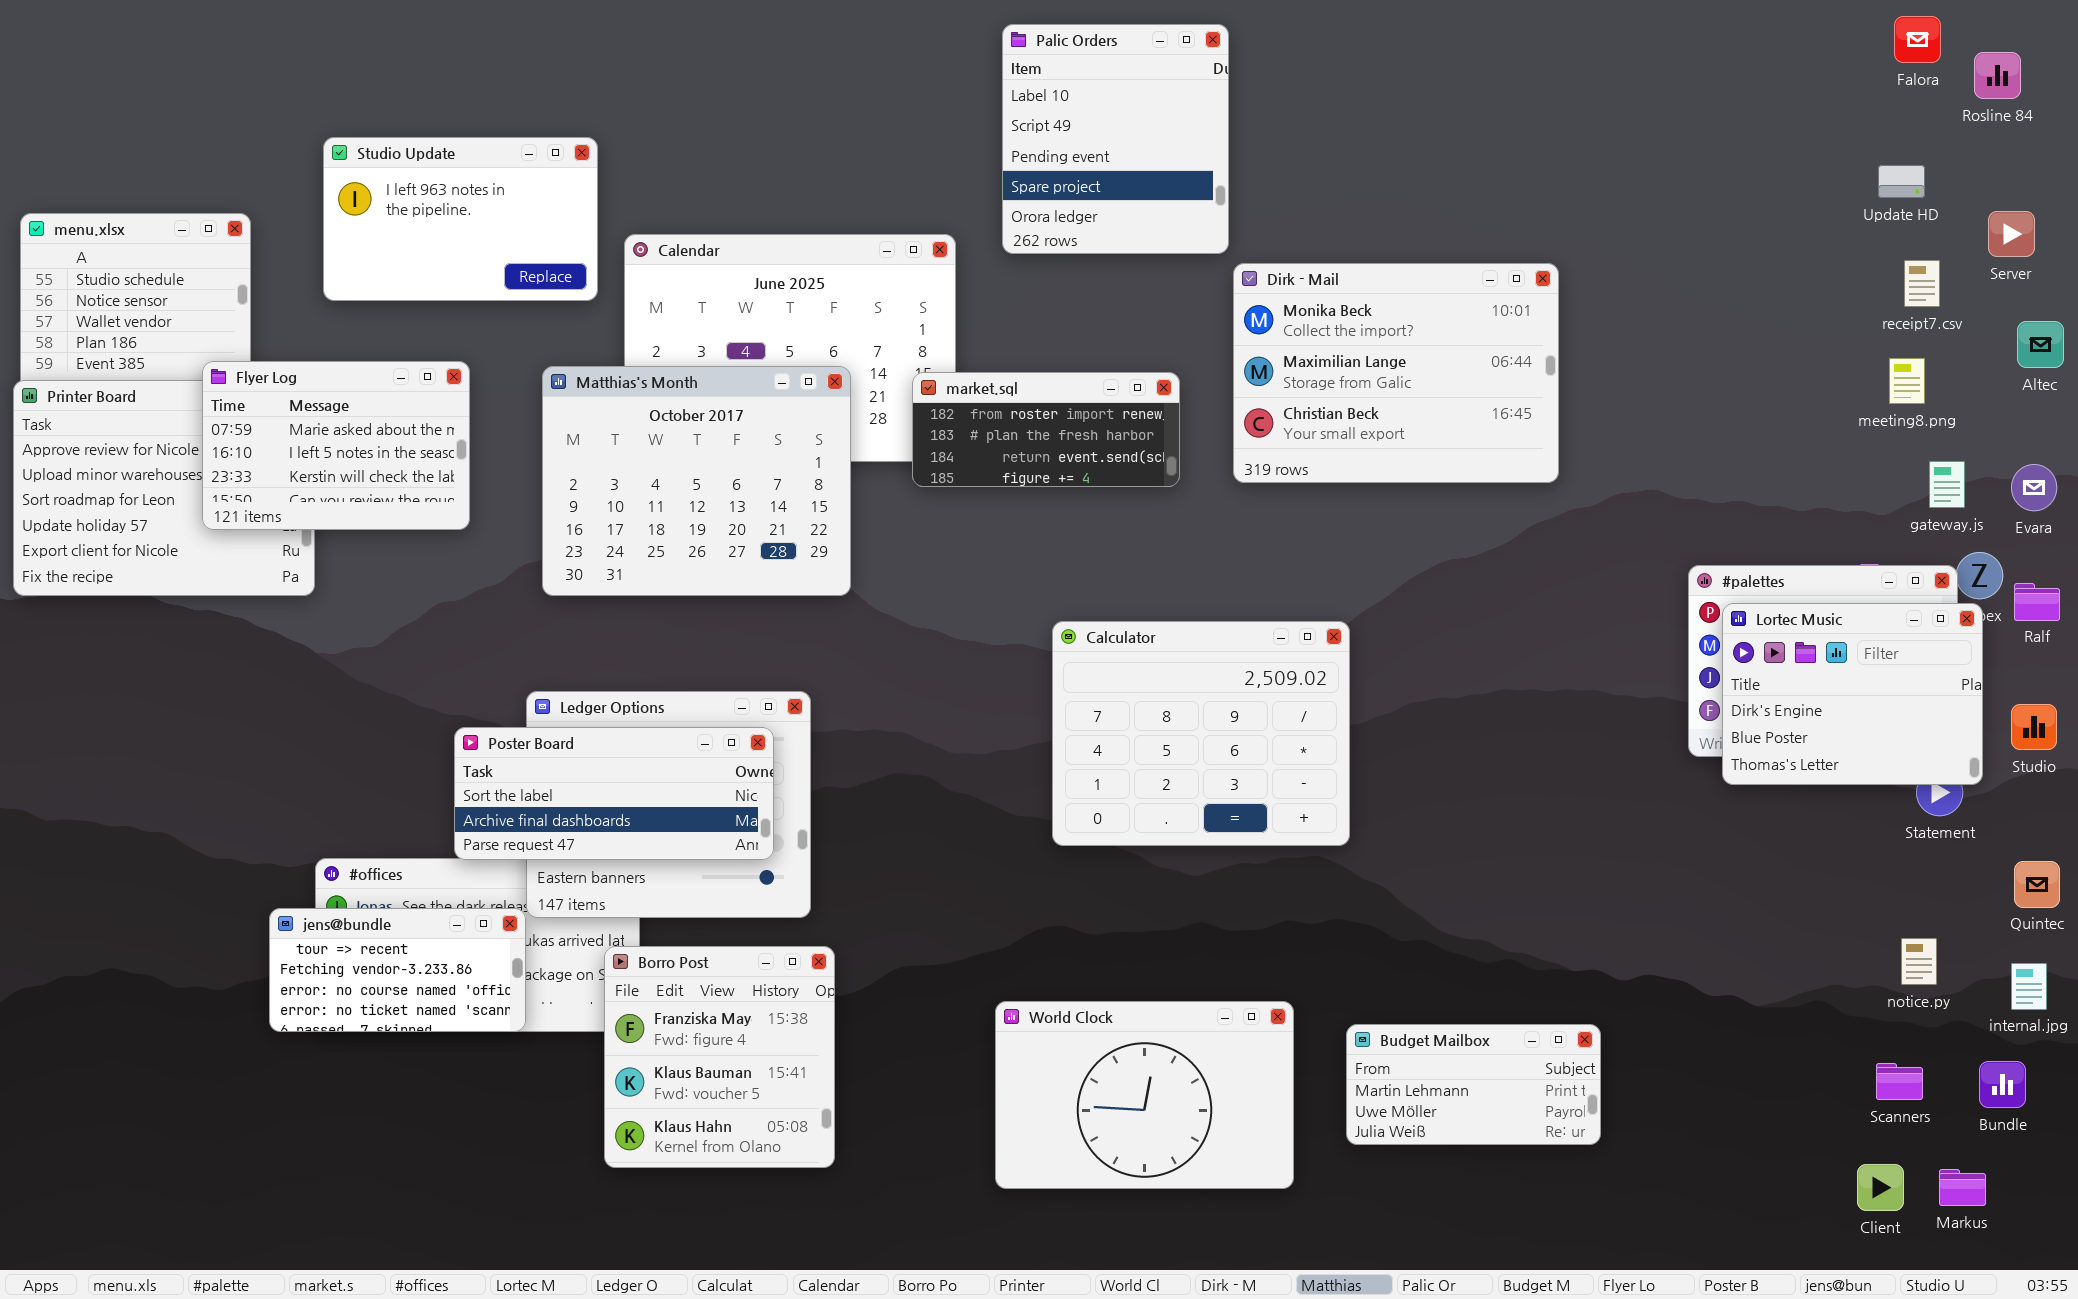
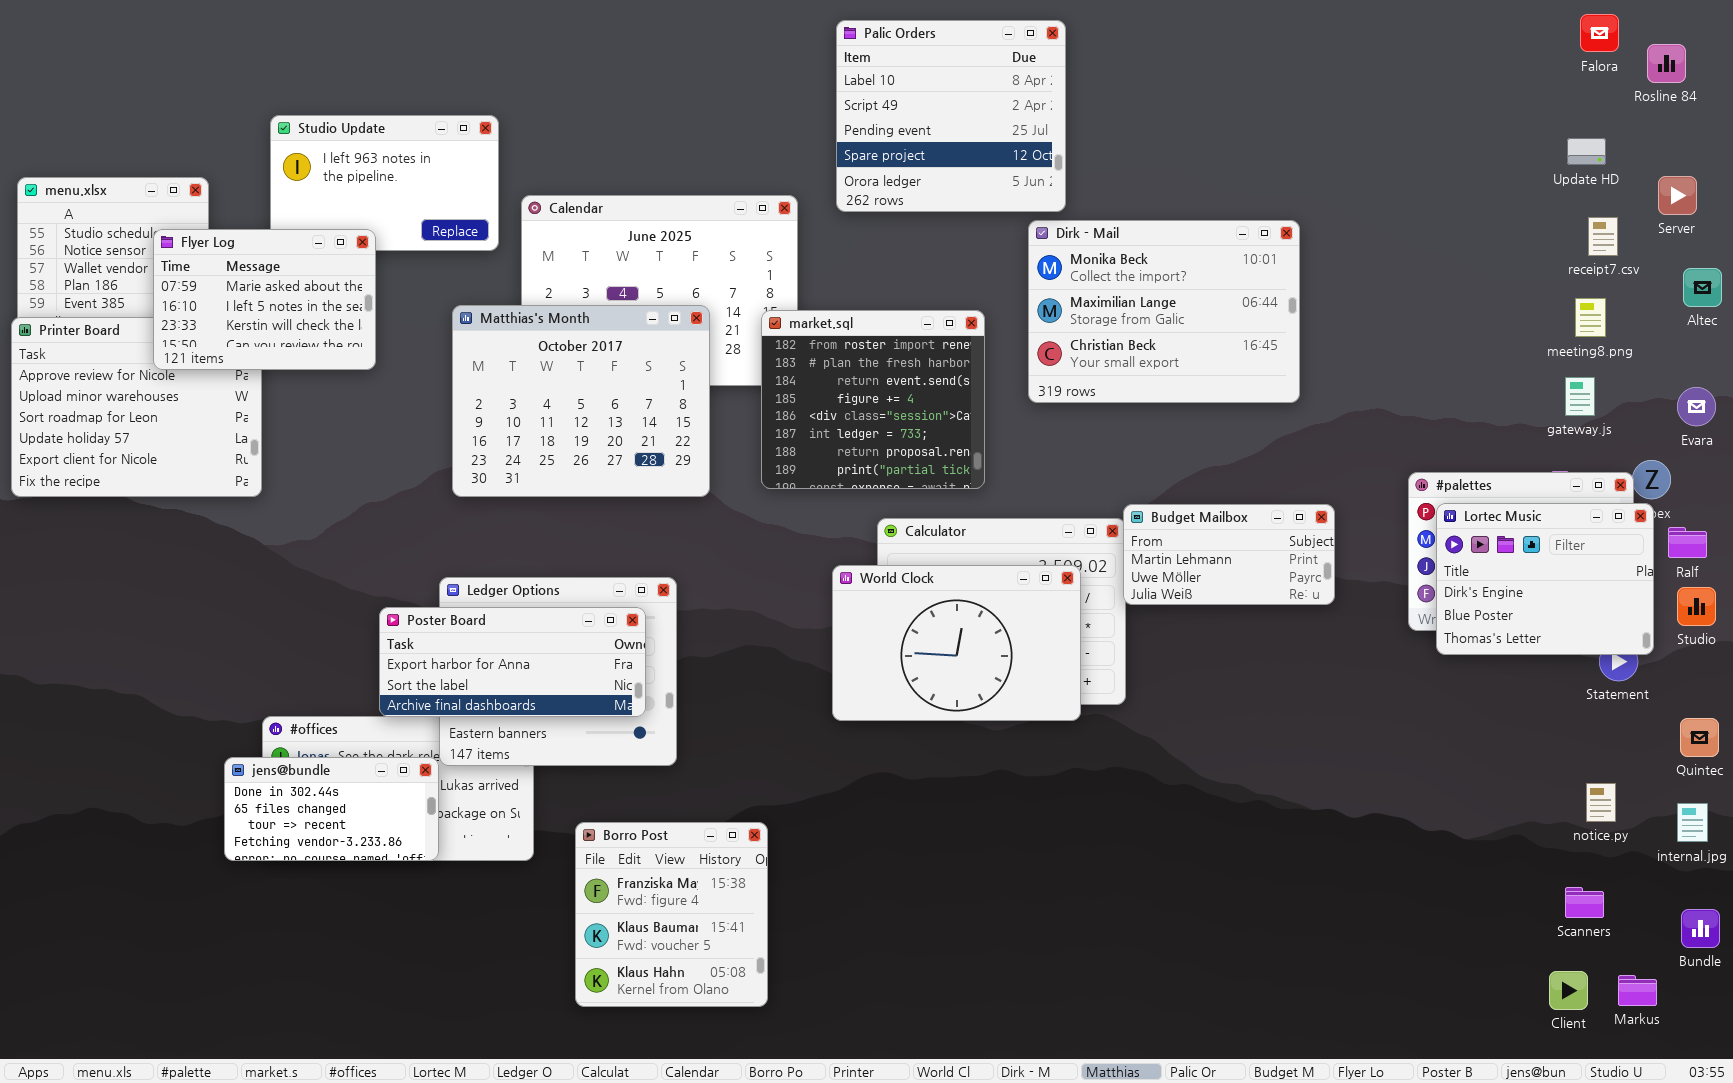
Palic Orders: [1002,24,1229,254] -> [836,20,1066,212], resized
Flyer Log: [202,361,470,530] -> [153,229,376,370], moved
market.sql: [912,372,1180,487] -> [761,310,985,489], resized
gateway.js: [1929,461,1965,508] -> [1565,377,1595,416], moved
Ralf: [2014,583,2060,621] -> [1668,527,1707,558], moved
Poster Board: [454,727,774,860] -> [379,607,646,717], scrolled up 1 row
jens@bundle: [269,908,526,1032] -> [224,757,439,861], scrolled up 2 rows
Borro Post: [604,946,835,1168] -> [575,822,768,1007], moved
World Clock: [995,1001,1294,1189] -> [832,565,1081,721], moved
Budget Mailbox: [1346,1024,1601,1145] -> [1123,504,1335,605], moved
Bundle: [1979,1061,2026,1108] -> [1681,909,1720,948], moved

